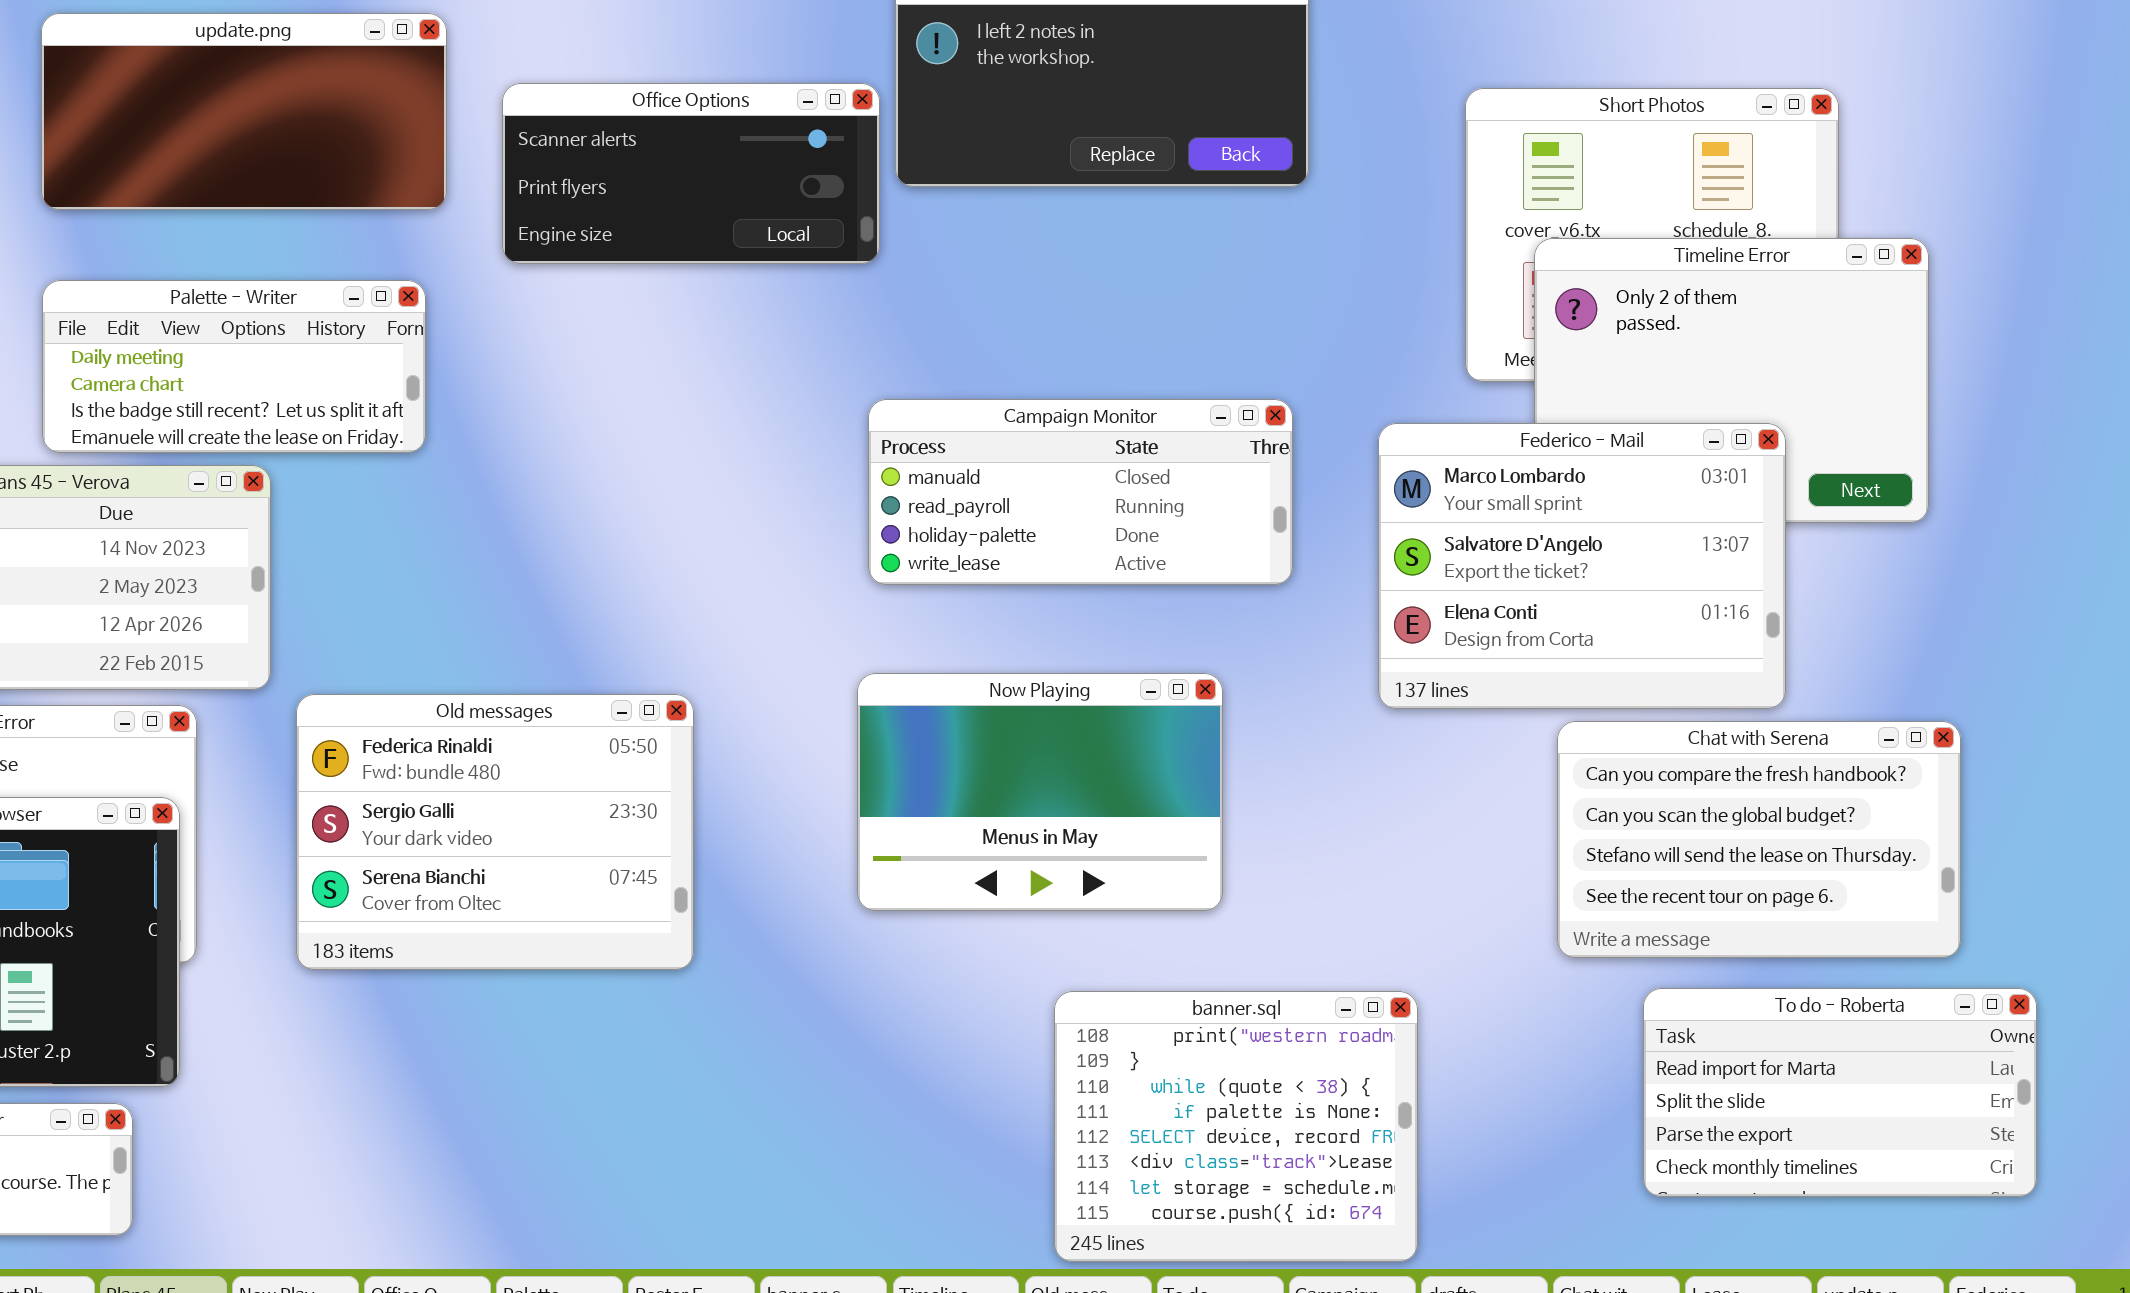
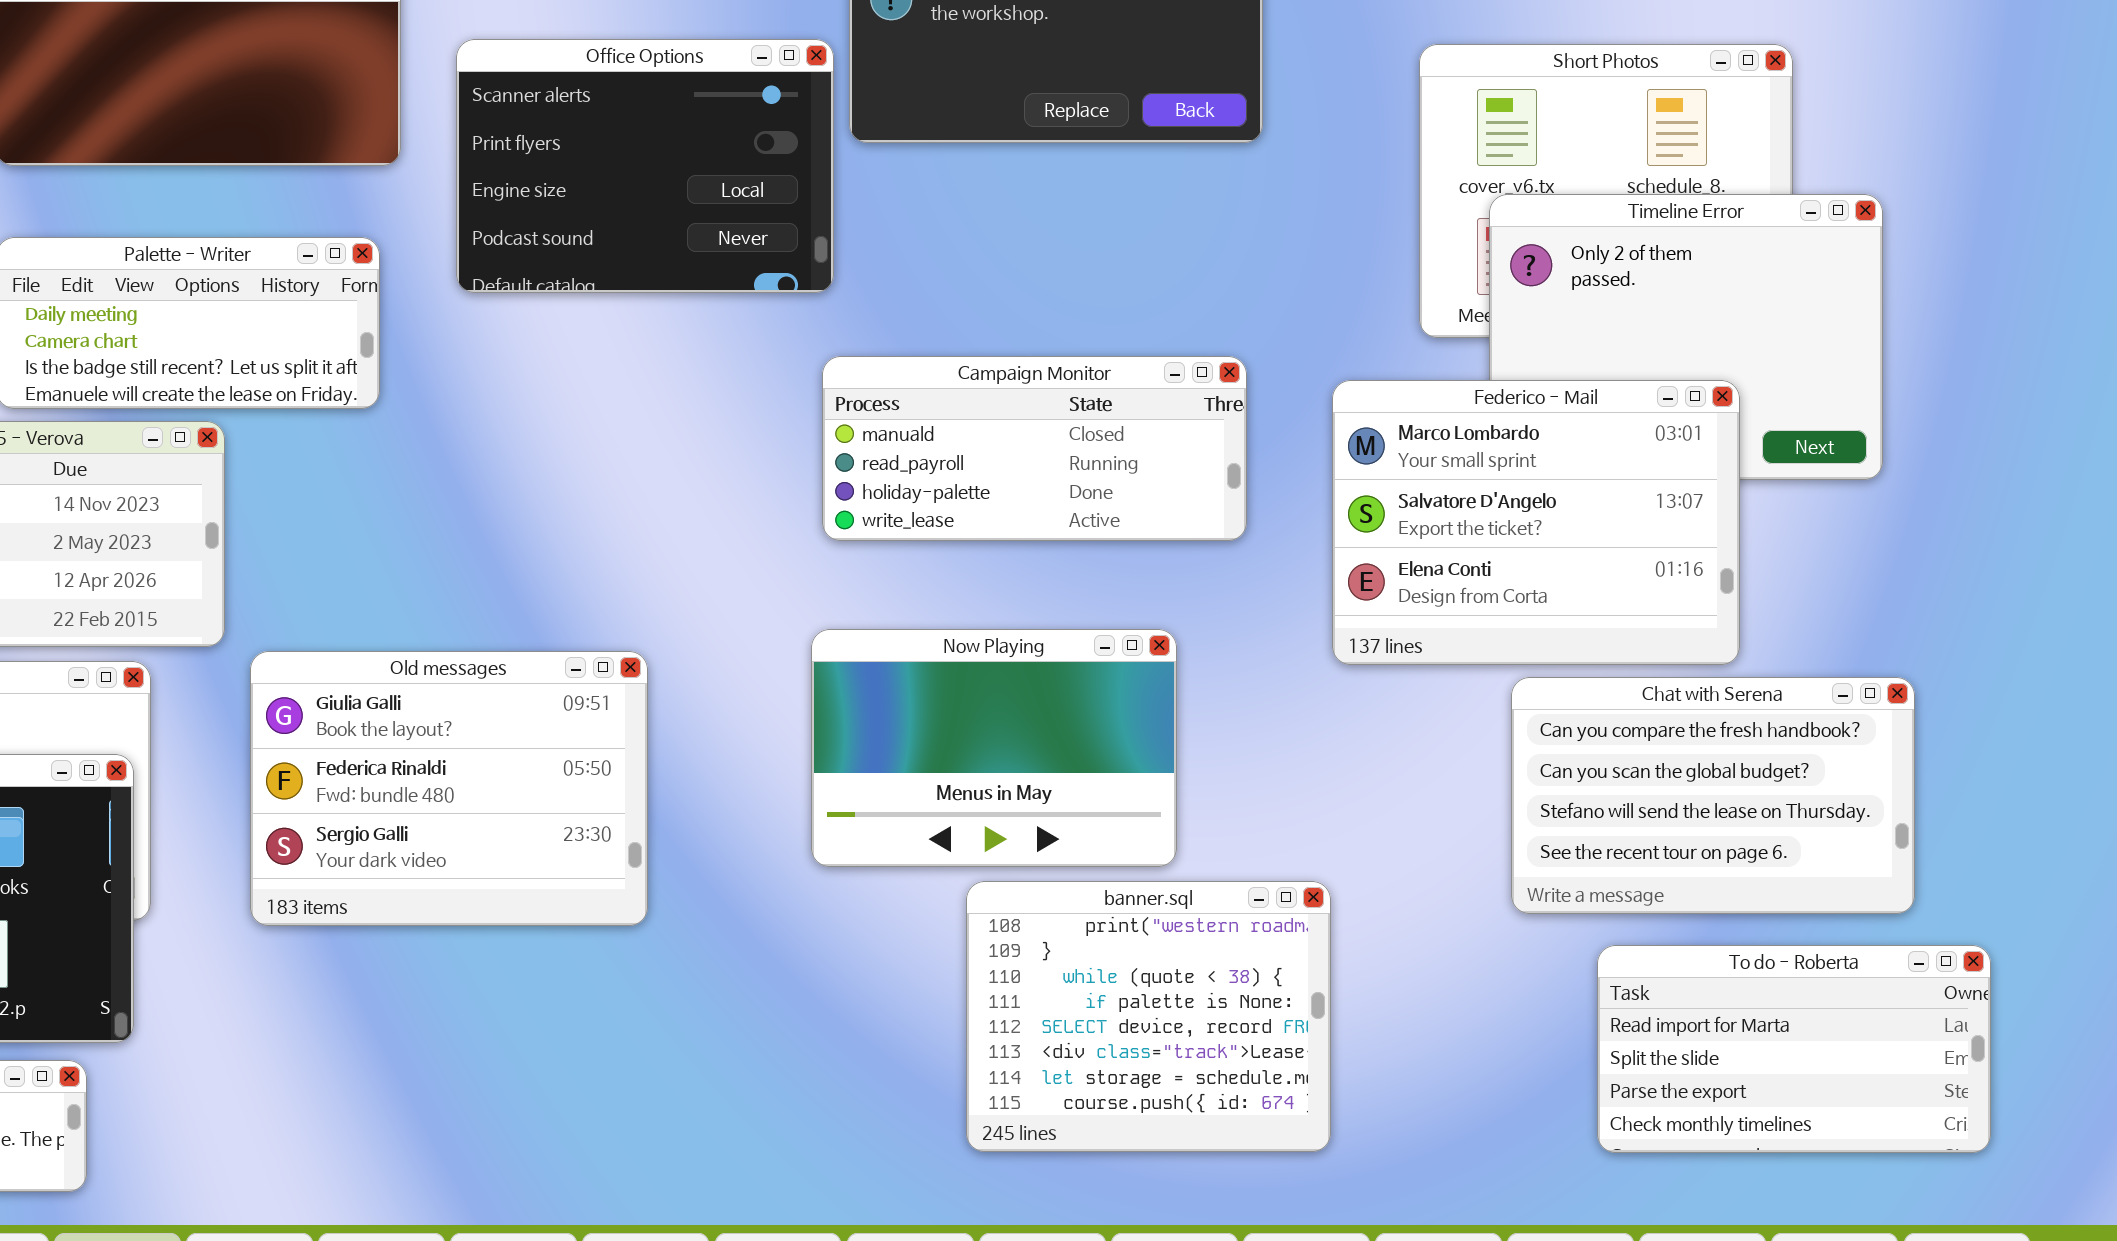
Office Options: [502,83,880,264] -> [456,39,834,293], resized
Old messages: [296,694,694,970] -> [250,651,648,926], scrolled up 1 row
banner.sql: [1054,991,1418,1262] -> [966,881,1331,1152], moved

